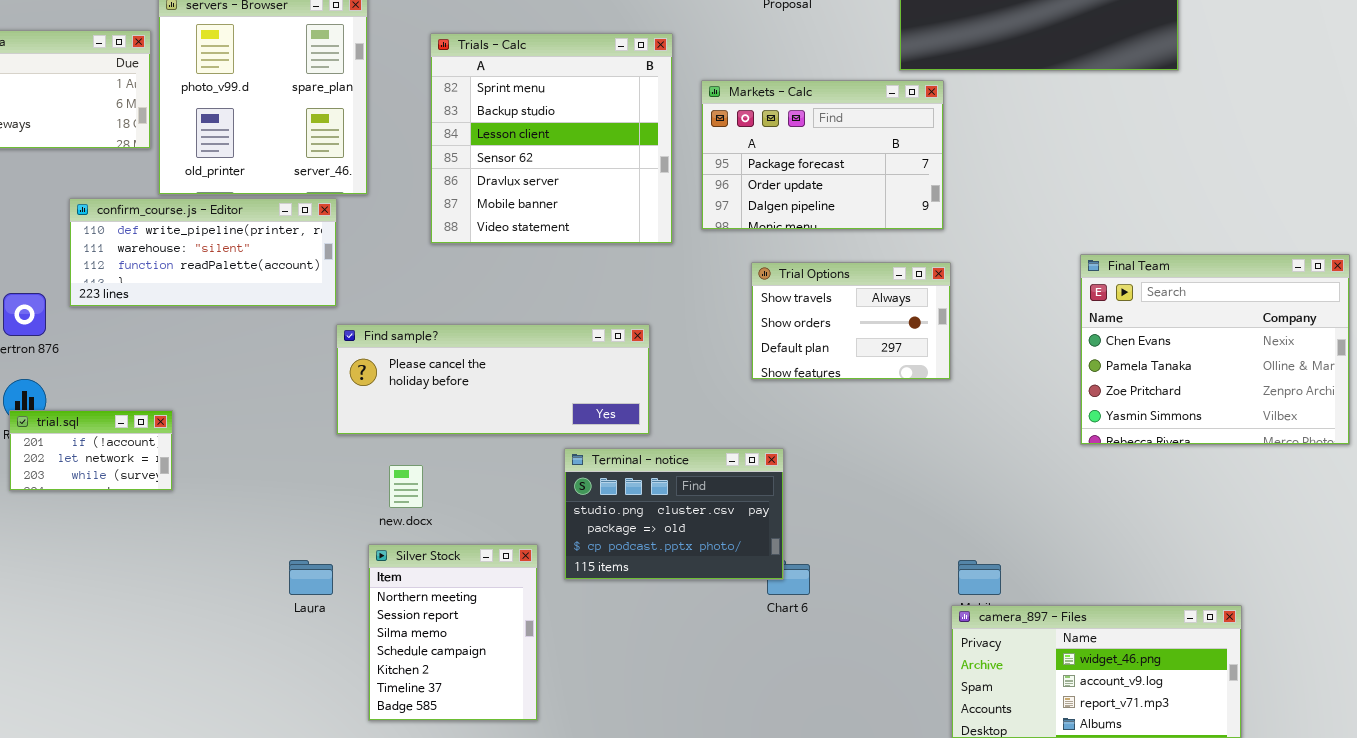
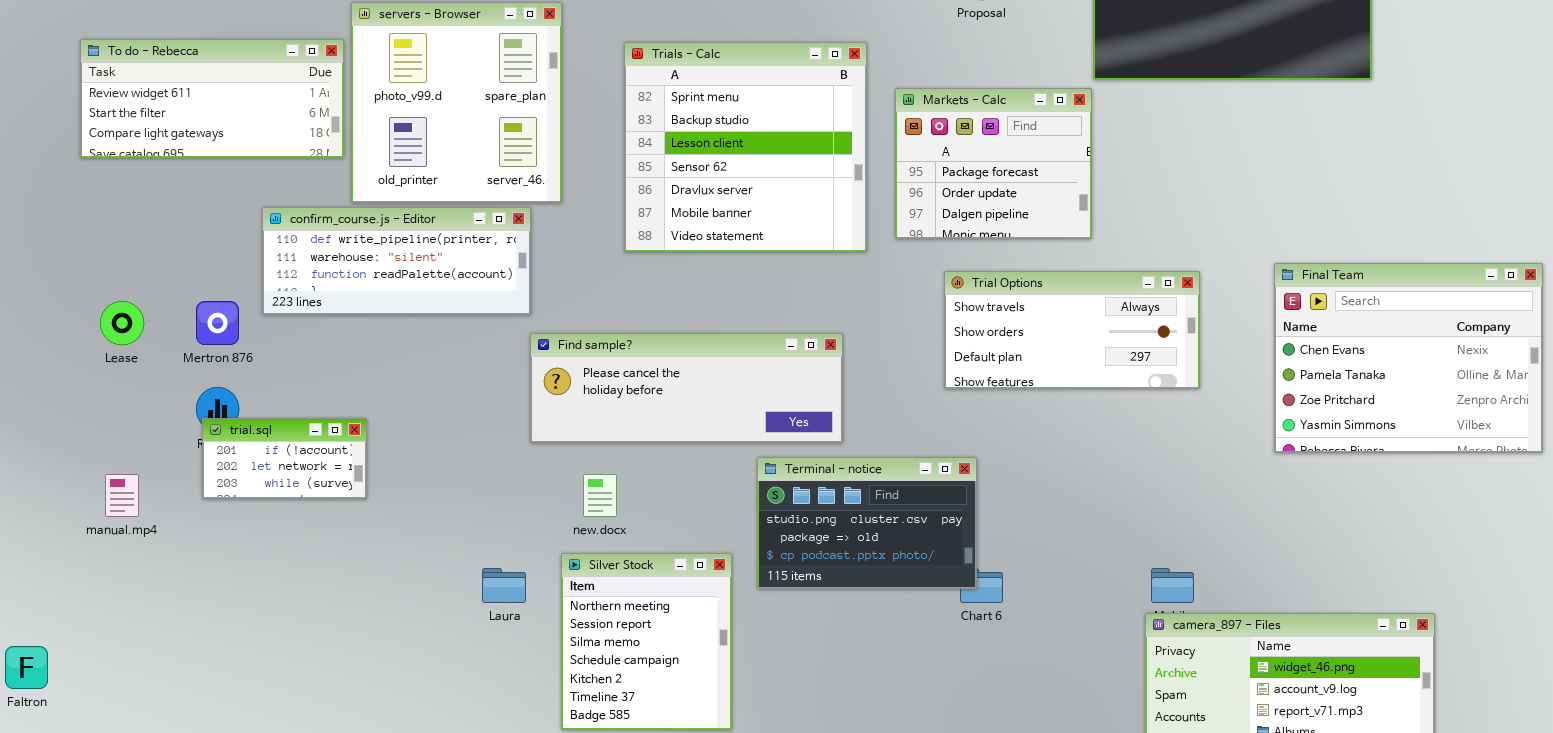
Markets - Calc: [701,80,944,230] -> [895,88,1092,239], resized
Trial Options: [751,262,951,380] -> [944,271,1200,389], resized

